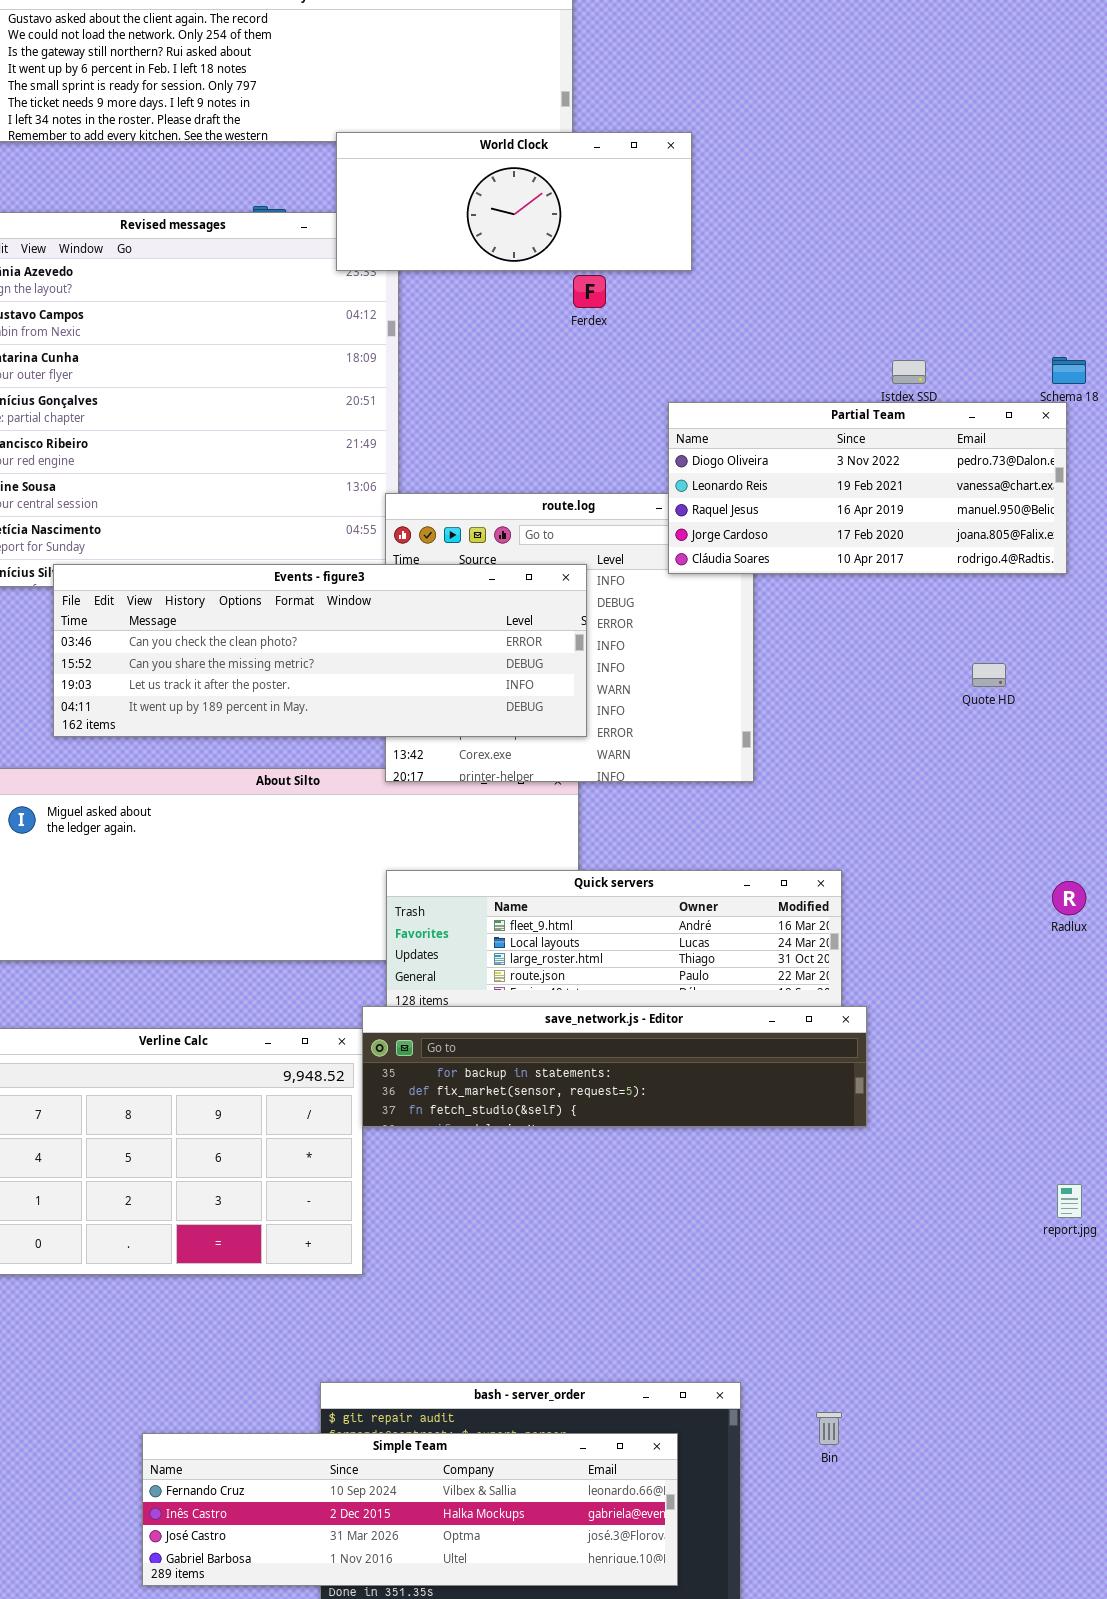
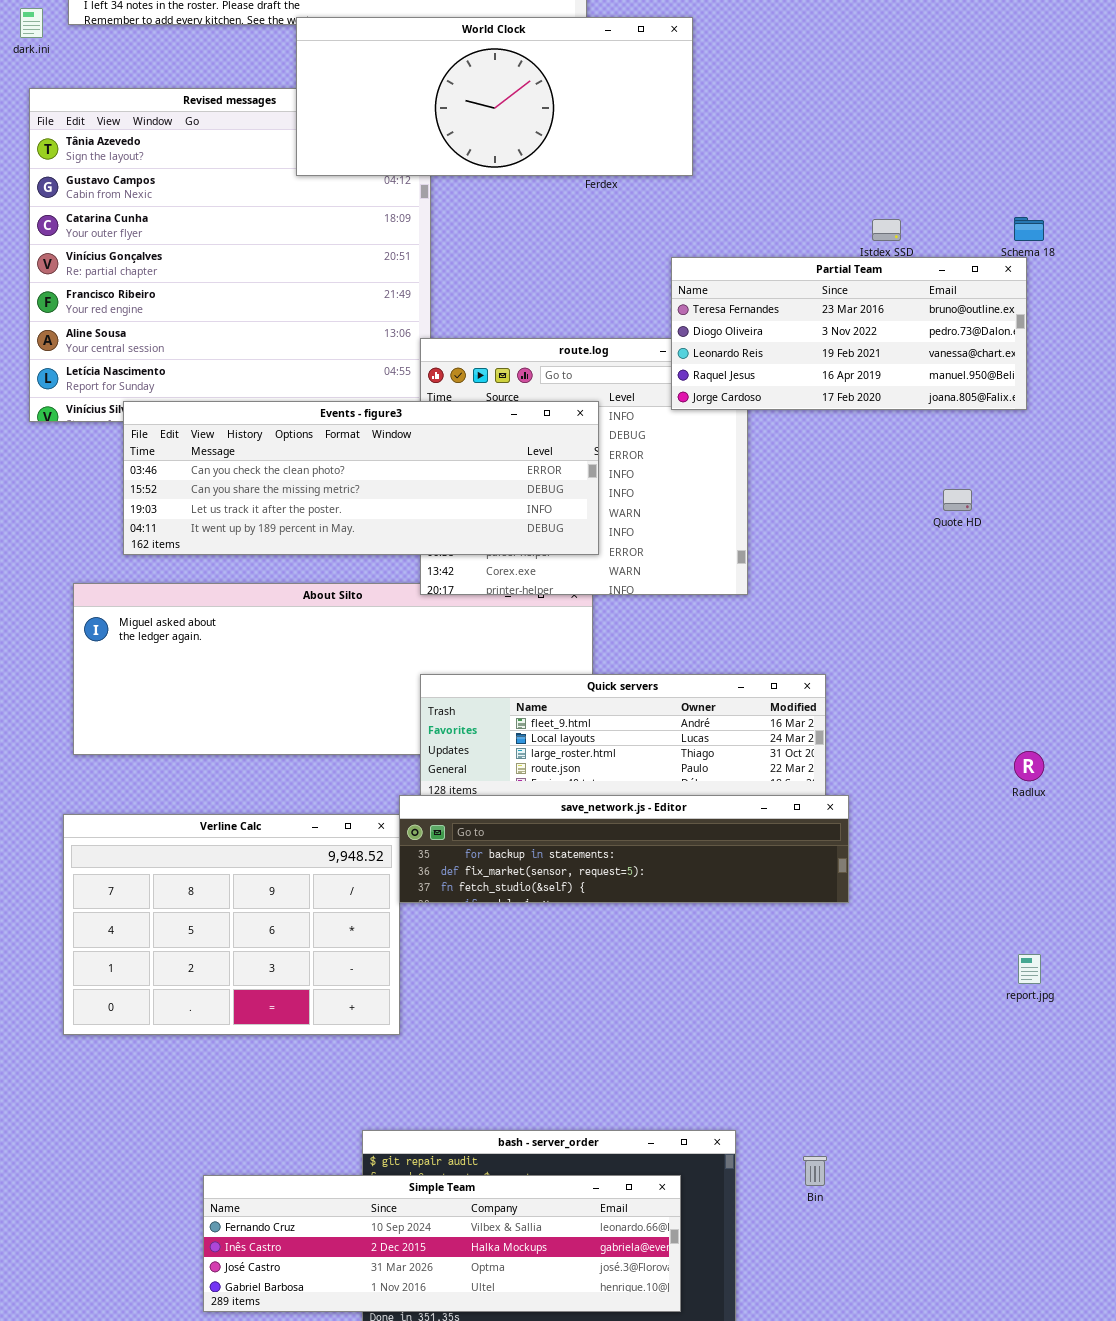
World Clock: [336,132,692,271] -> [296,17,693,176], resized
Partial Team: [668,402,1067,574] -> [671,257,1027,410], scrolled up 1 row
Radlux: [1052,881,1086,915] -> [1014,751,1044,781], moved

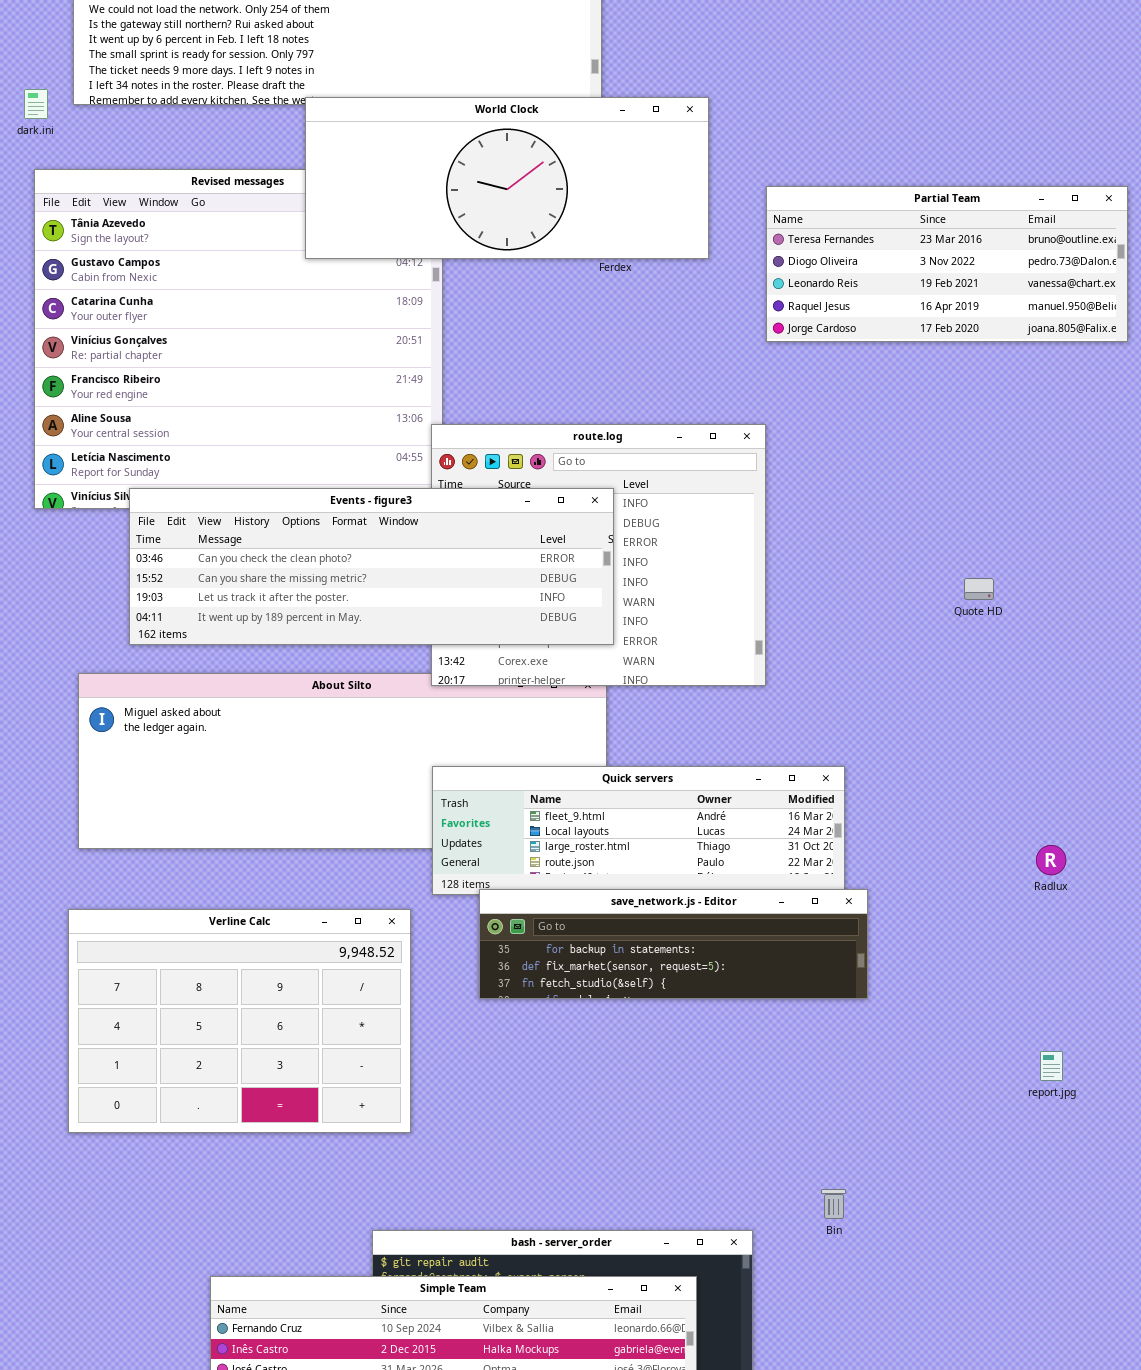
Partial Team: [671,257,1027,410] -> [766,186,1128,342], moved
save_network.js - Editor: [399,795,849,903] -> [479,889,868,999], resized
Bin: [803,1156,827,1186] -> [821,1189,846,1219], moved

